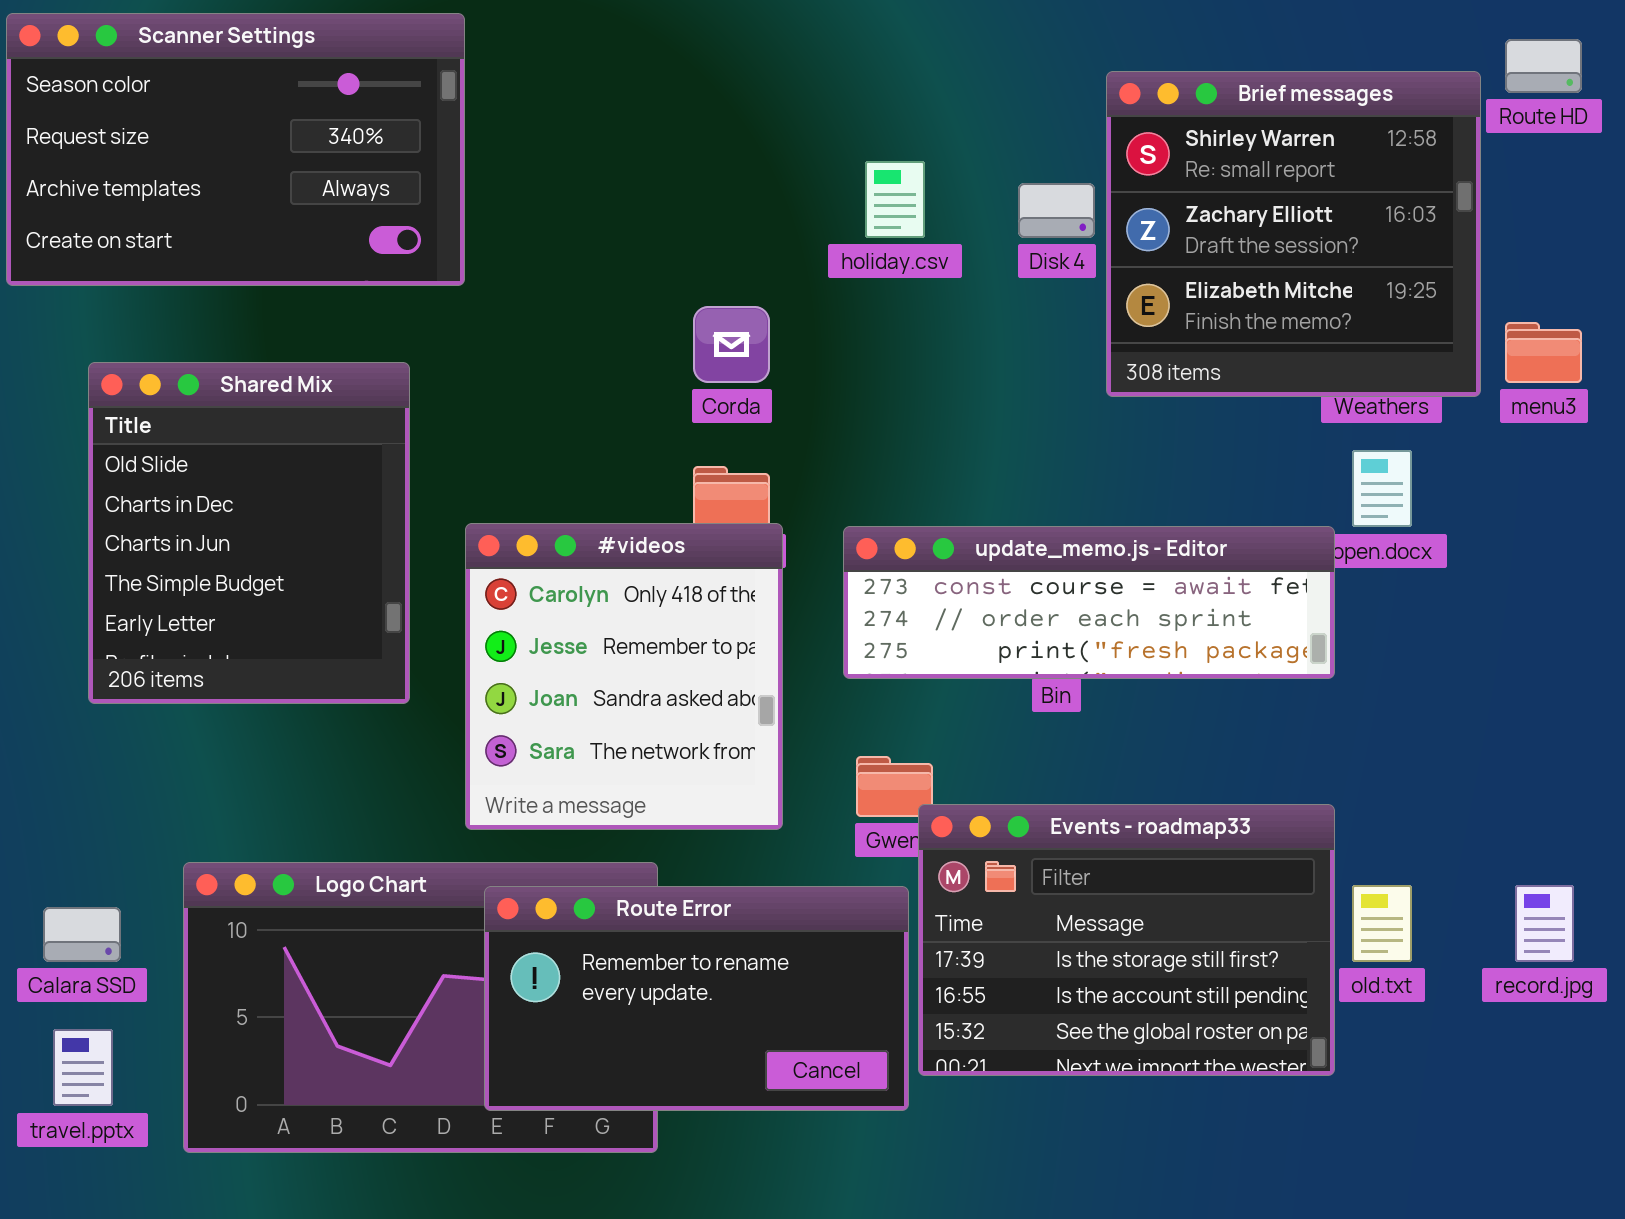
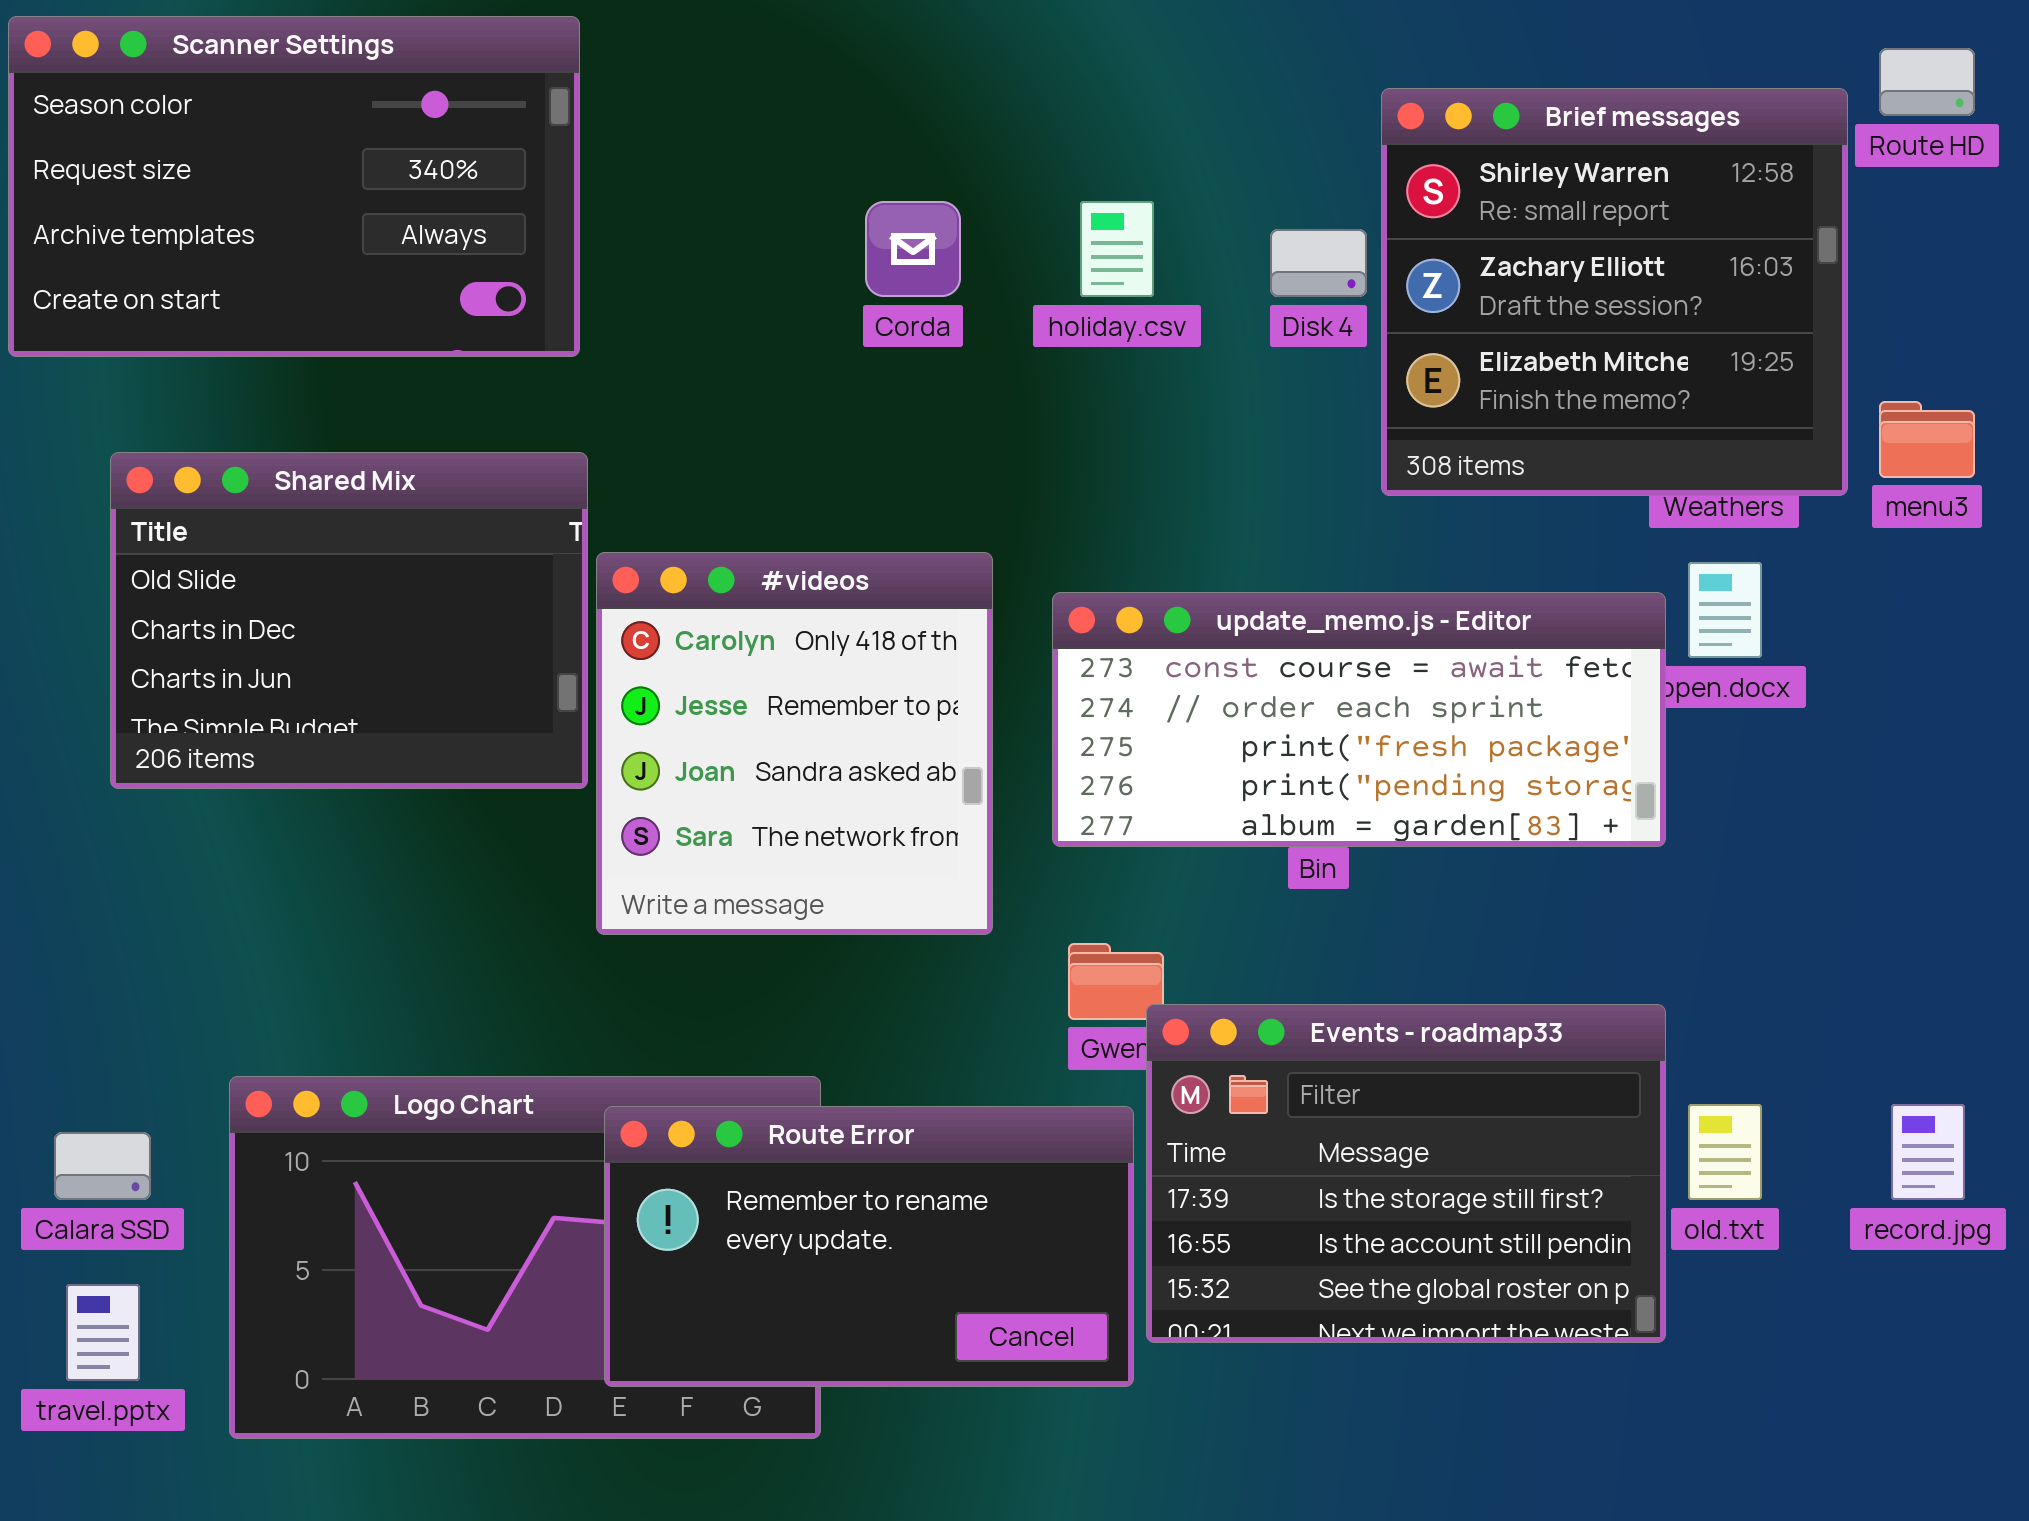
Corda: [693,306,770,383] -> [865,201,961,297], moved
Shared Mix: [88,362,410,704] -> [110,452,588,789], resized
#videos: [465,523,783,830] -> [596,552,993,935], moved
update_memo.js - Editor: [843,526,1335,679] -> [1052,592,1666,847], resized

